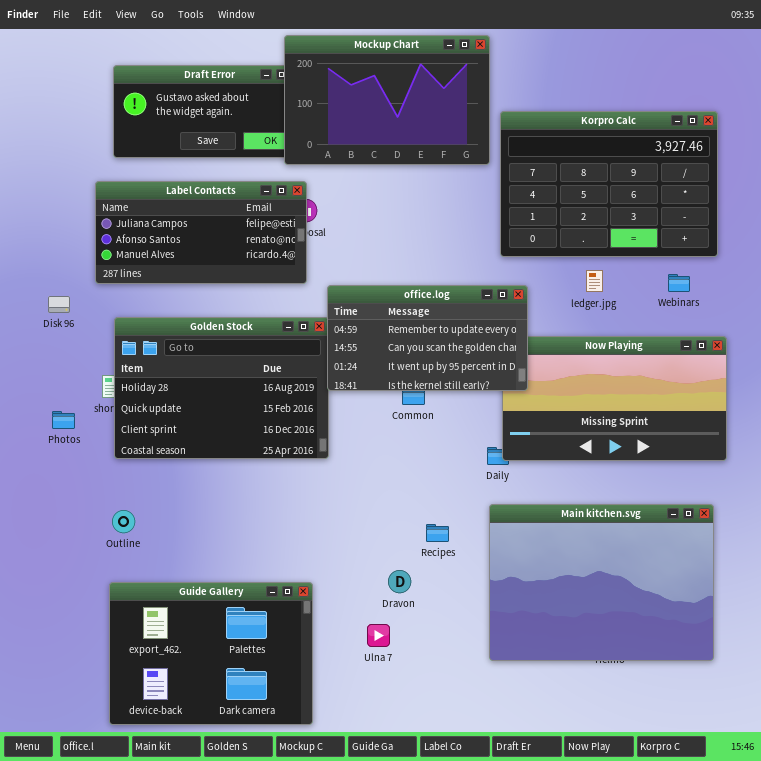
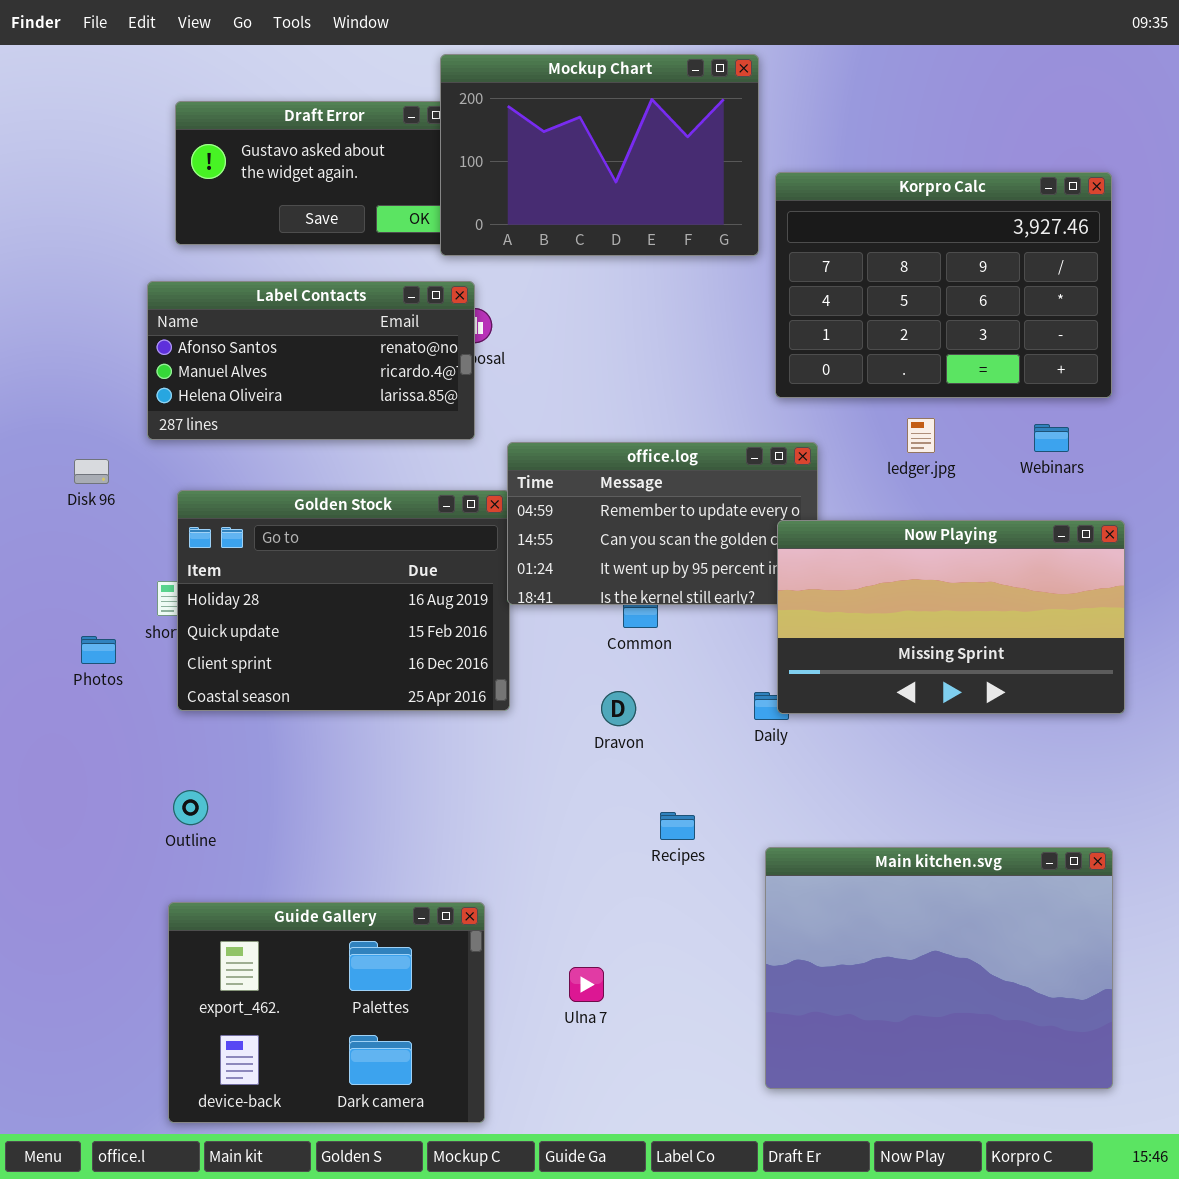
Label Contacts: [95,181,307,284] -> [147,281,475,440], scrolled down 1 row
Now Playing: [502,336,727,461] -> [777,520,1125,714], raised
Main kitchen.svg: [489,504,714,661] -> [765,847,1113,1089], moved
Dravon: [388,570,411,593] -> [601,691,636,726], moved

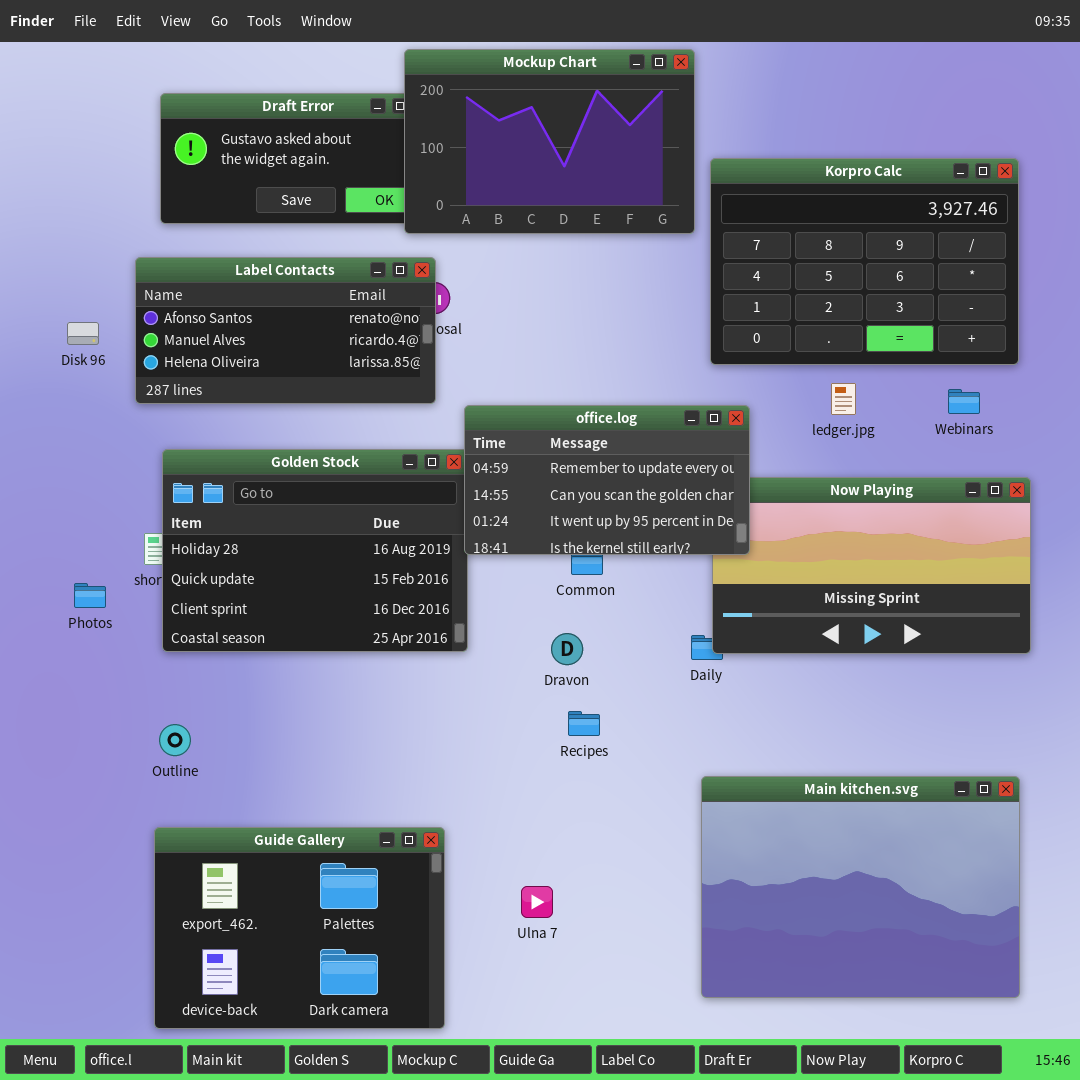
office.log: [507,442,818,605] -> [464,405,750,555], raised
Disk 96: [74,459,109,484] -> [67,322,99,345], moved
Recipes: [660,812,695,840] -> [568,711,600,736], moved

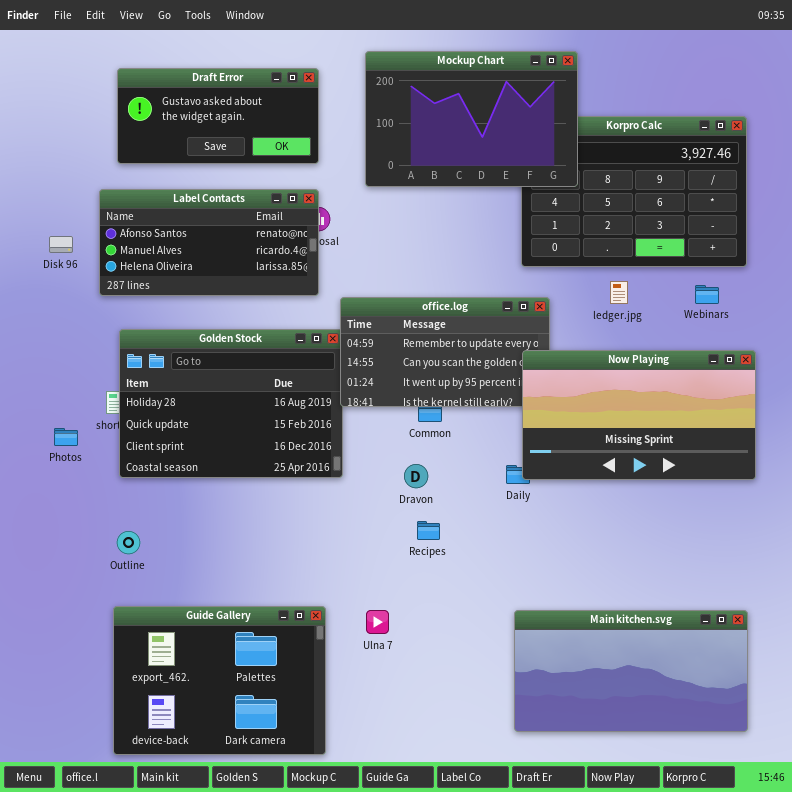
Mockup Chart: [404,49,695,234] -> [365,51,578,187], moved
Now Playing: [712,477,1031,654] -> [522,350,756,480], raised
Main kitchen.svg: [701,776,1020,998] -> [514,610,748,732], resized
Ulna 7: [521,886,553,918] -> [366,610,389,634], moved

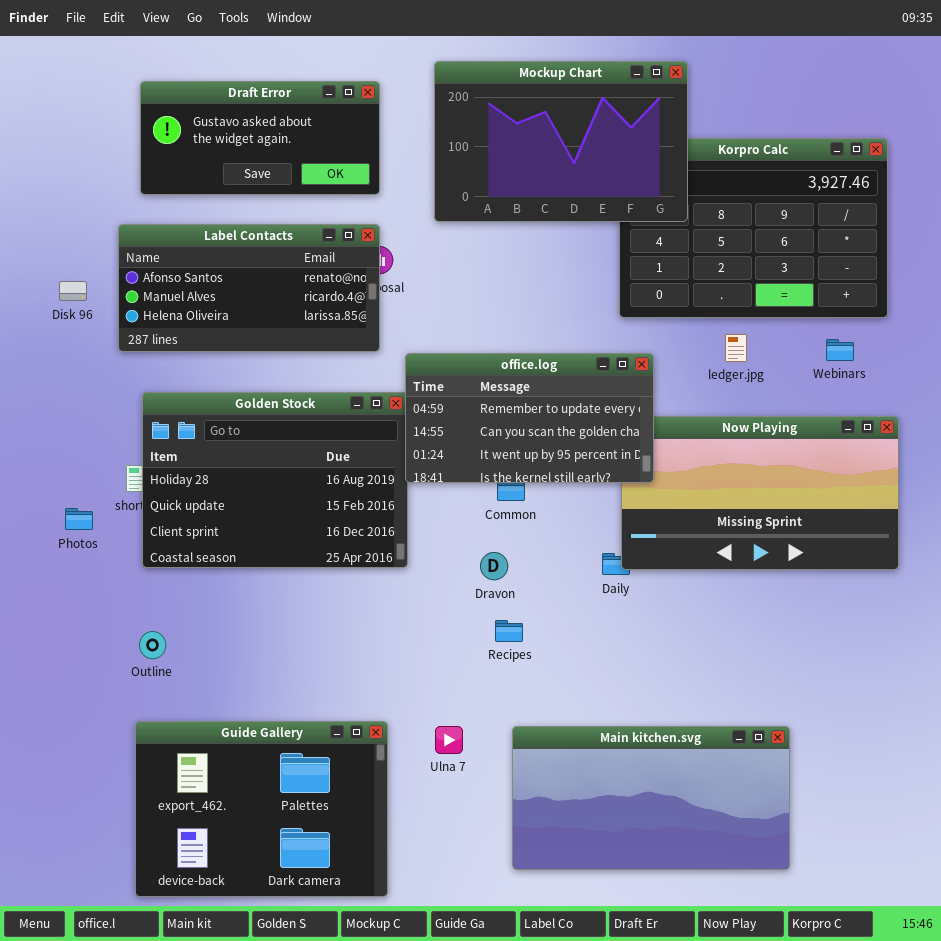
office.log: [340,297,550,407] -> [405,353,654,483], raised
Main kitchen.svg: [514,610,748,732] -> [512,726,790,870], moved

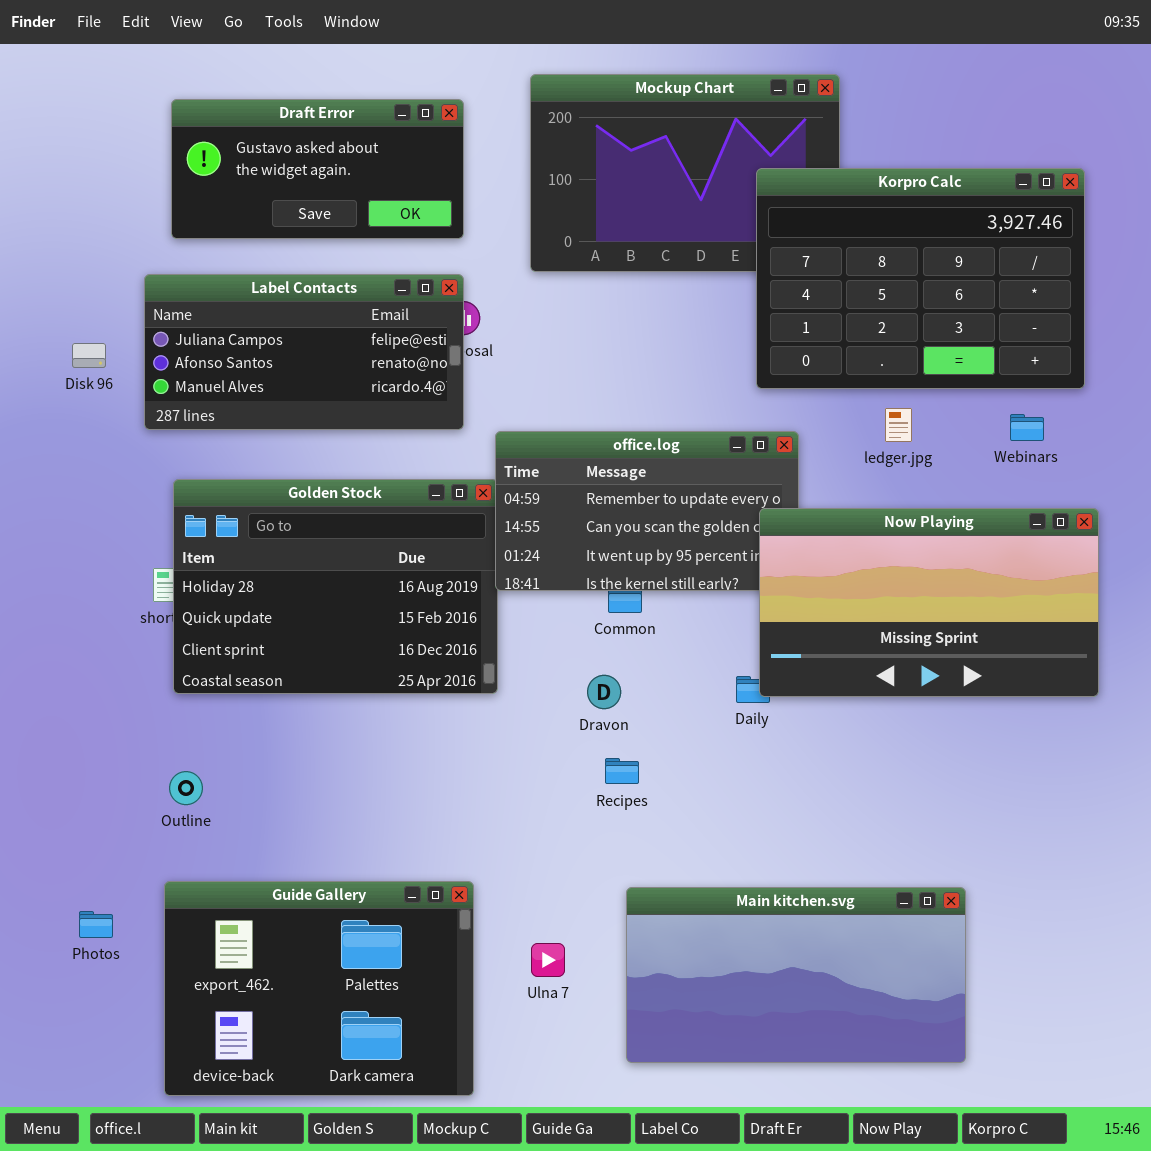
Korpro Calc: [619,138,888,318] -> [756,168,1085,389], raised
Label Contacts: [118,224,380,352] -> [144,274,464,430], scrolled up 1 row
Now Playing: [621,416,899,570] -> [759,508,1099,697], raised
Photos: [65,508,93,530] -> [79,911,113,938], moved
Ulna 7: [435,726,463,754] -> [531,943,565,977], moved

